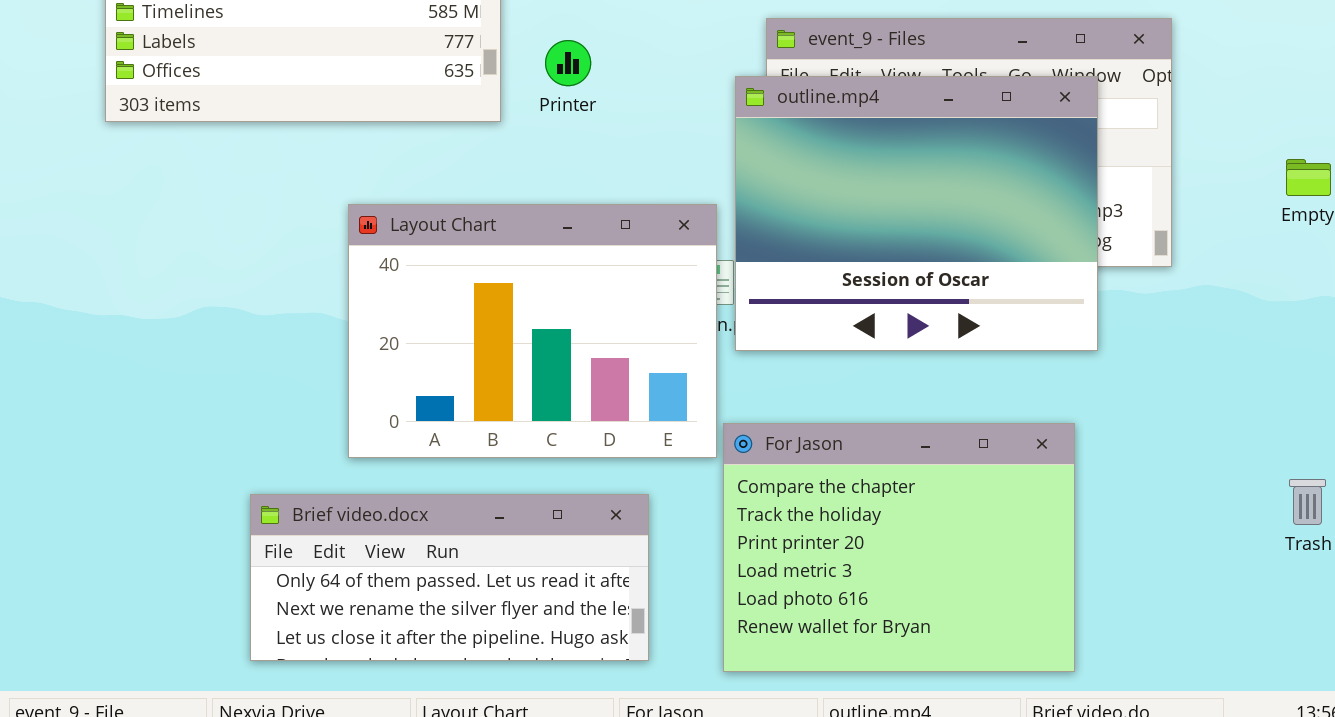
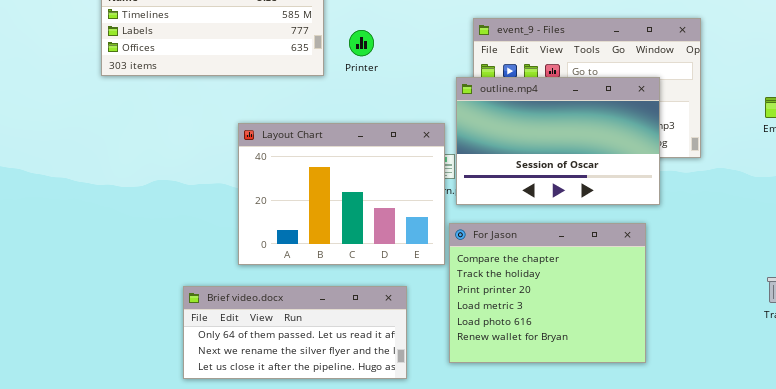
outline.mp4: [735,76,1098,351] -> [456,77,660,205], resized
For Jason: [723,423,1075,672] -> [449,223,646,363], moved

